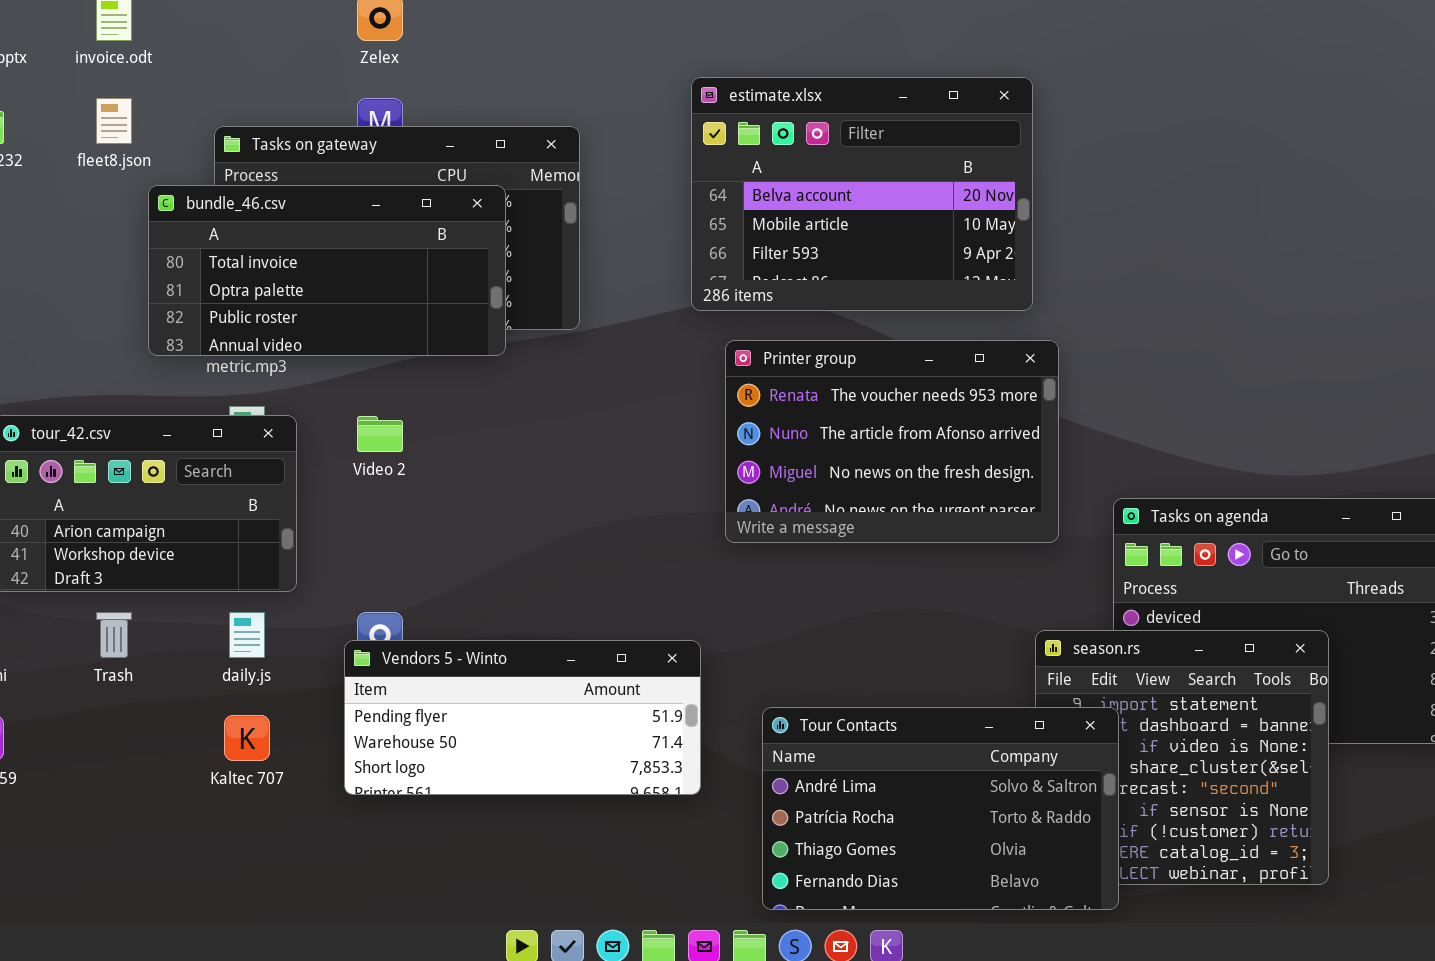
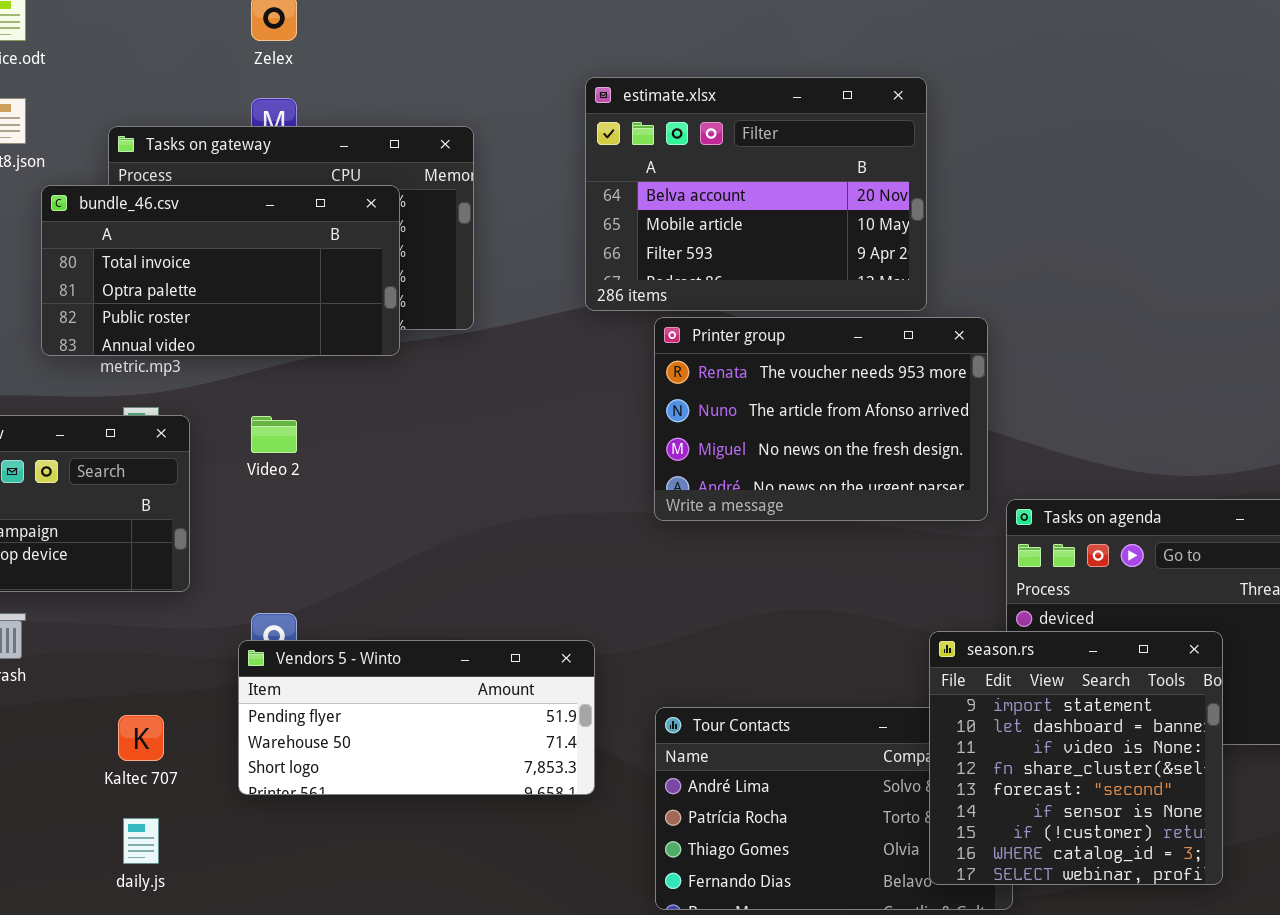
Printer group: [725,340,1059,543] -> [654,317,988,521], moved
daily.js: [229,612,265,658] -> [123,818,159,864], moved
season.rs: [1035,630,1329,885] -> [929,631,1223,885], raised

